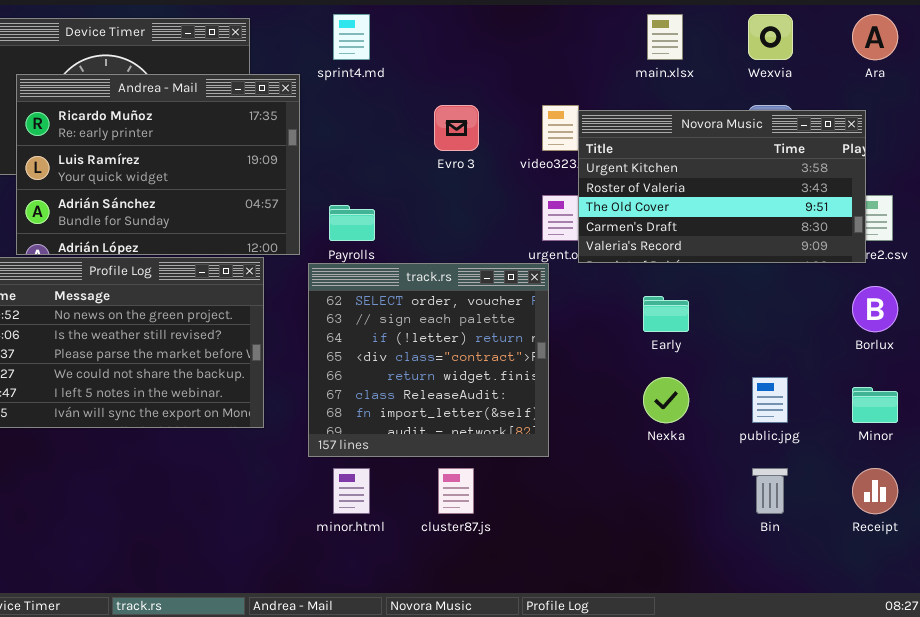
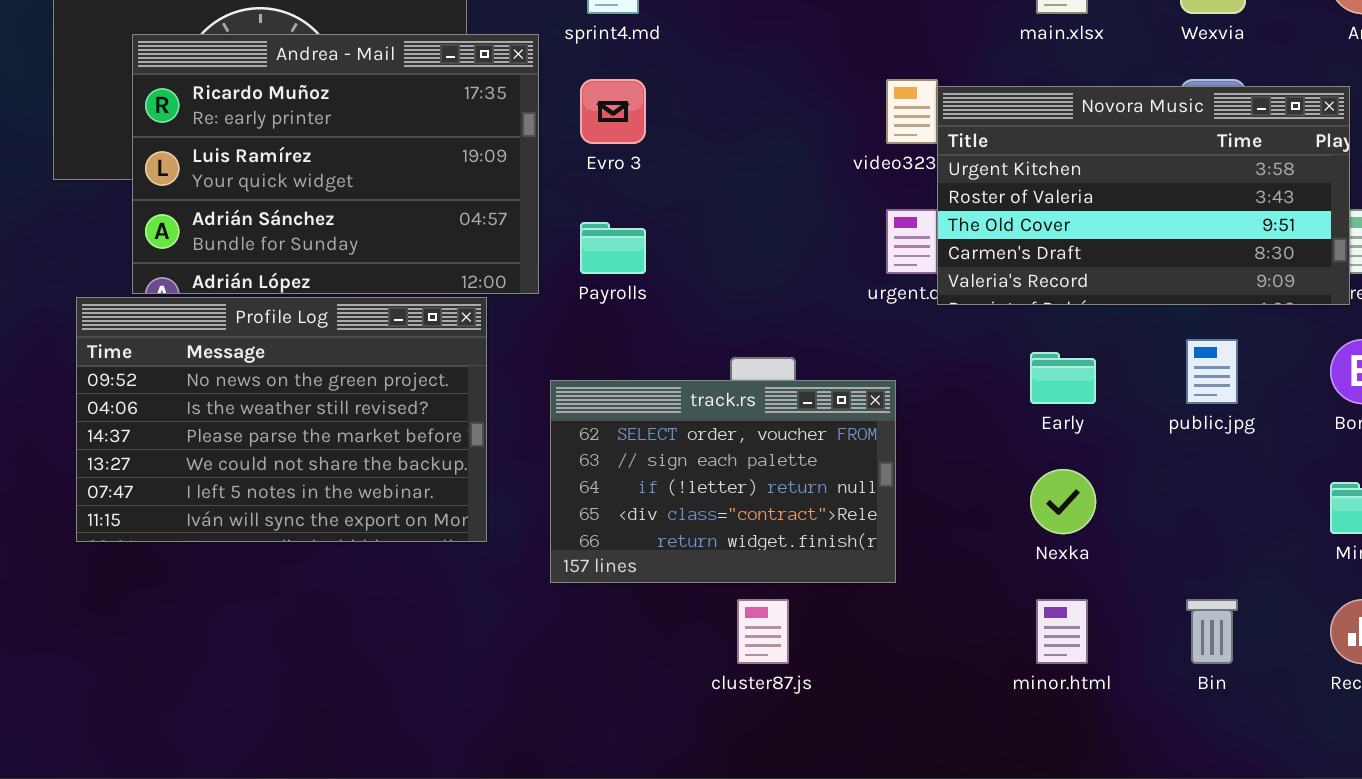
Evro 3: [434,105,479,151] -> [580,79,646,144], moved
track.rs: [308,263,549,457] -> [550,380,896,583], resized
public.jpg: [752,377,788,423] -> [1186,339,1238,404], moved
minor.html: [333,468,370,514] -> [1036,599,1088,664], moved

